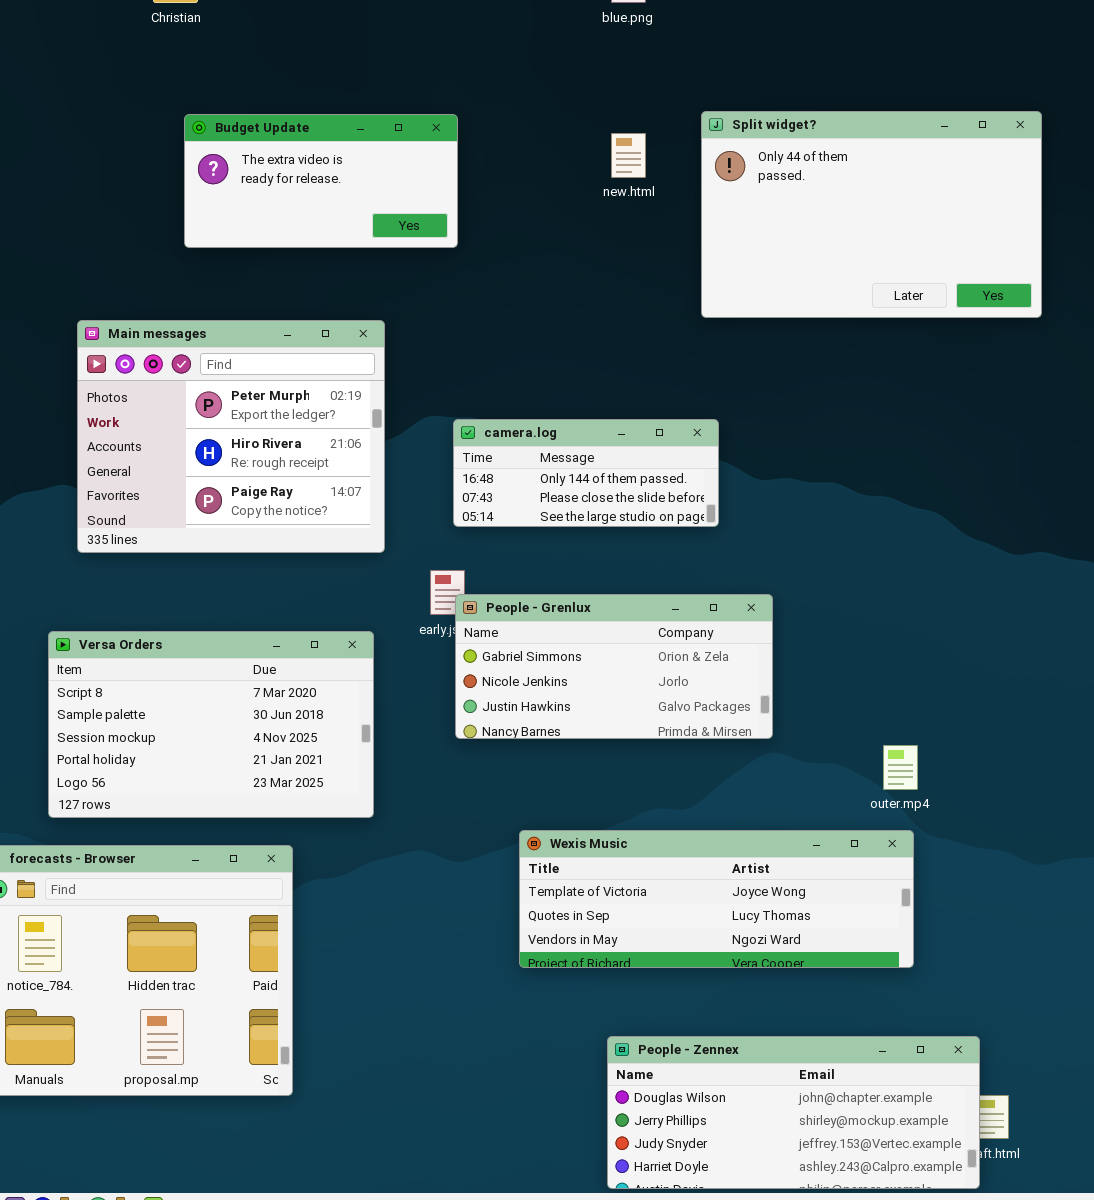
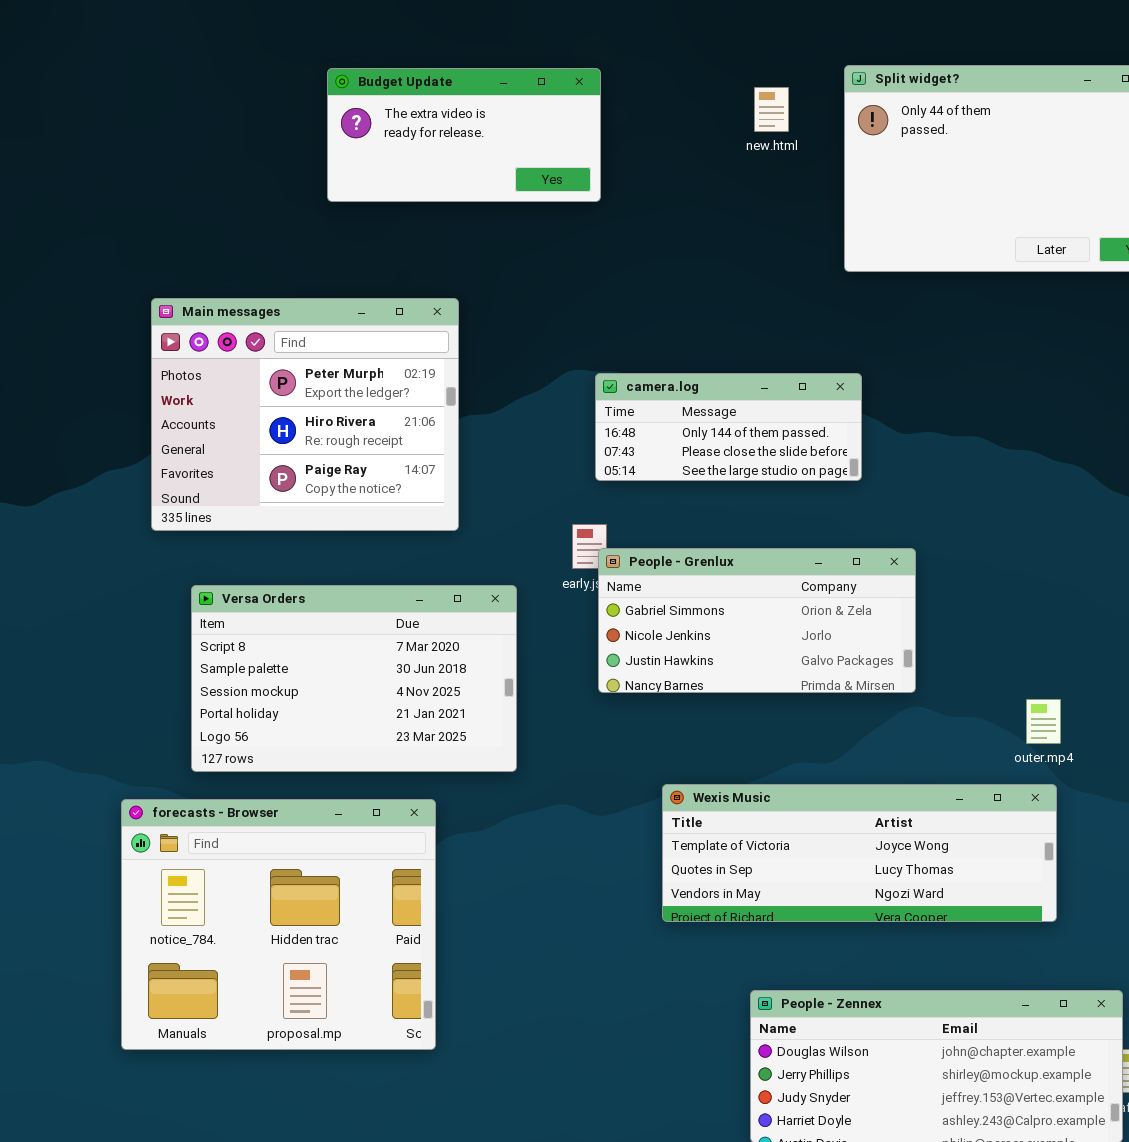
Main messages: [77,320,385,553] -> [151,298,459,531], moved

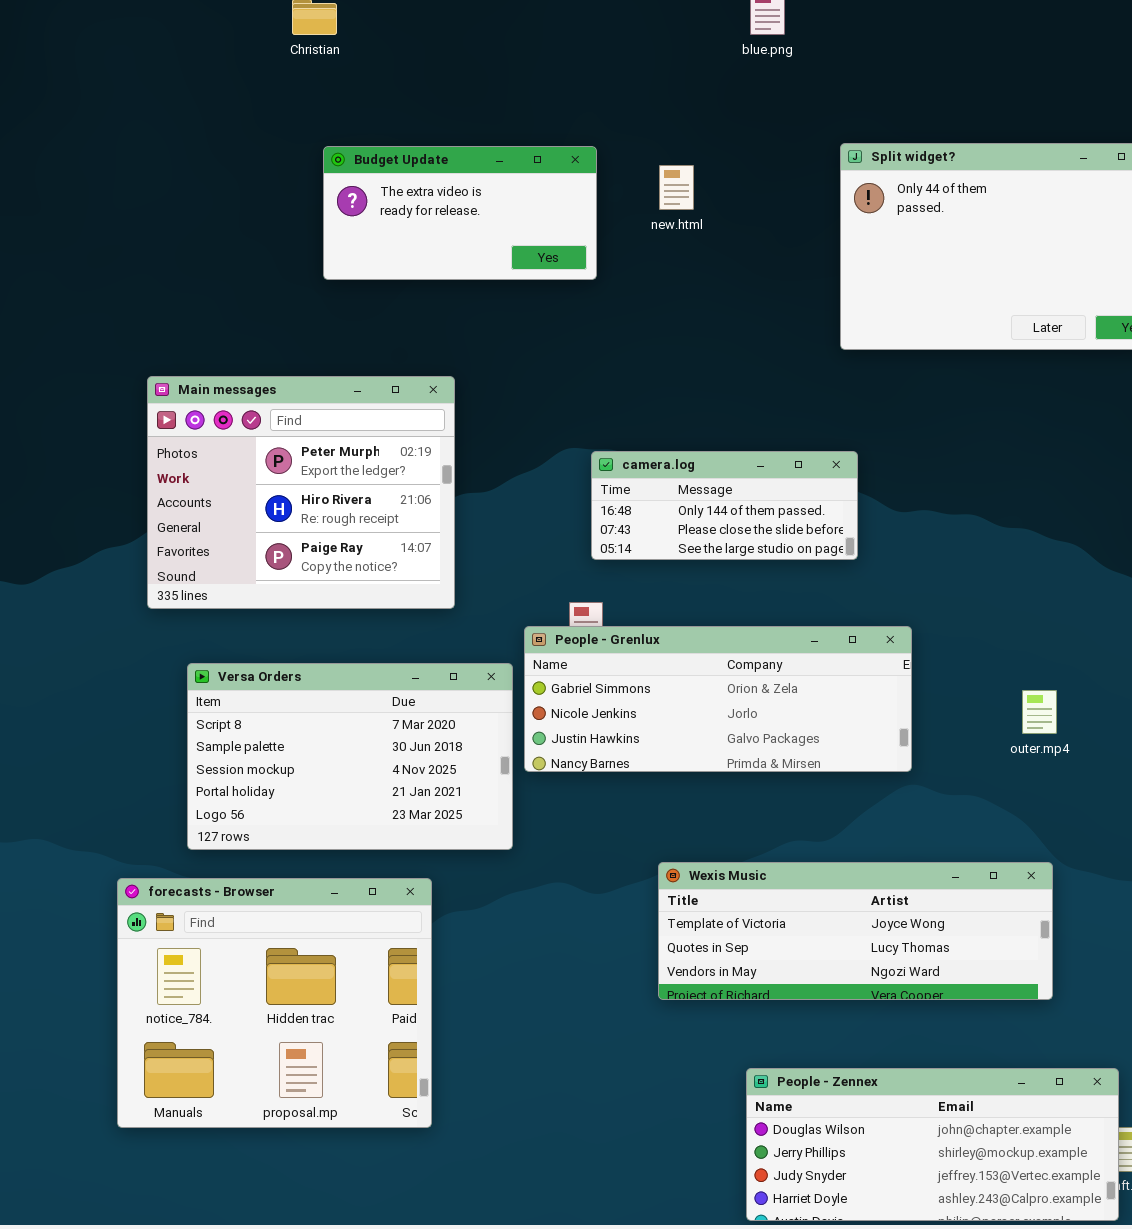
new.html: [754,87,789,132] -> [659,165,694,210], moved
People - Grenlux: [598,548,916,693] -> [524,626,912,772], resized
outer.mp4: [1026,699,1061,744] -> [1022,690,1057,734], moved

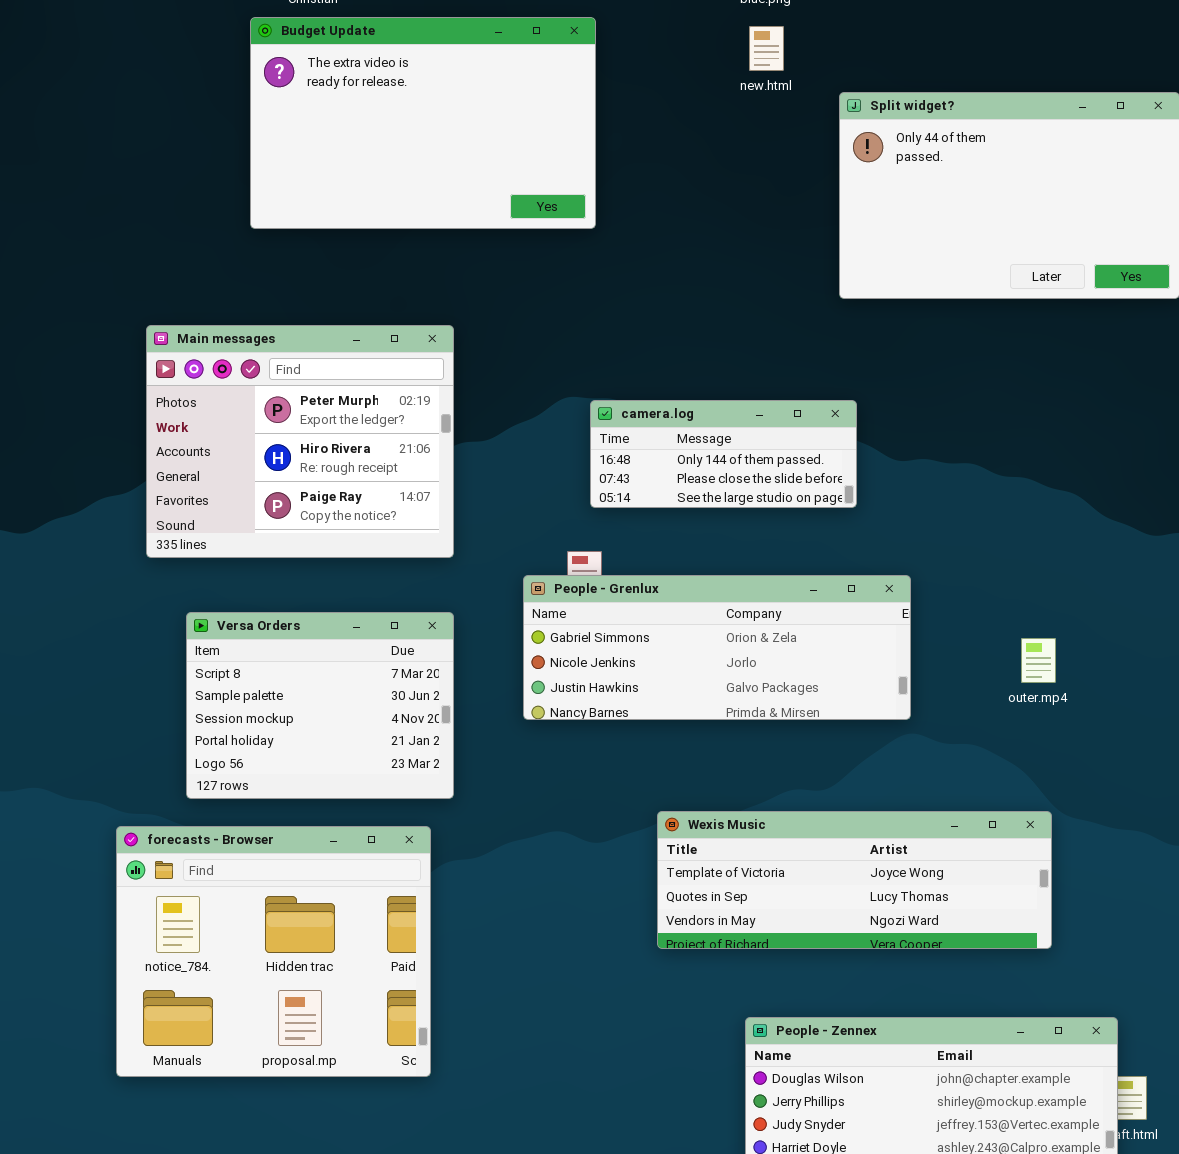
Budget Update: [323,146,597,280] -> [250,17,596,229], resized
new.html: [659,165,694,210] -> [749,26,784,71], moved
Versa Orders: [187,663,513,850] -> [186,612,454,799], resized

